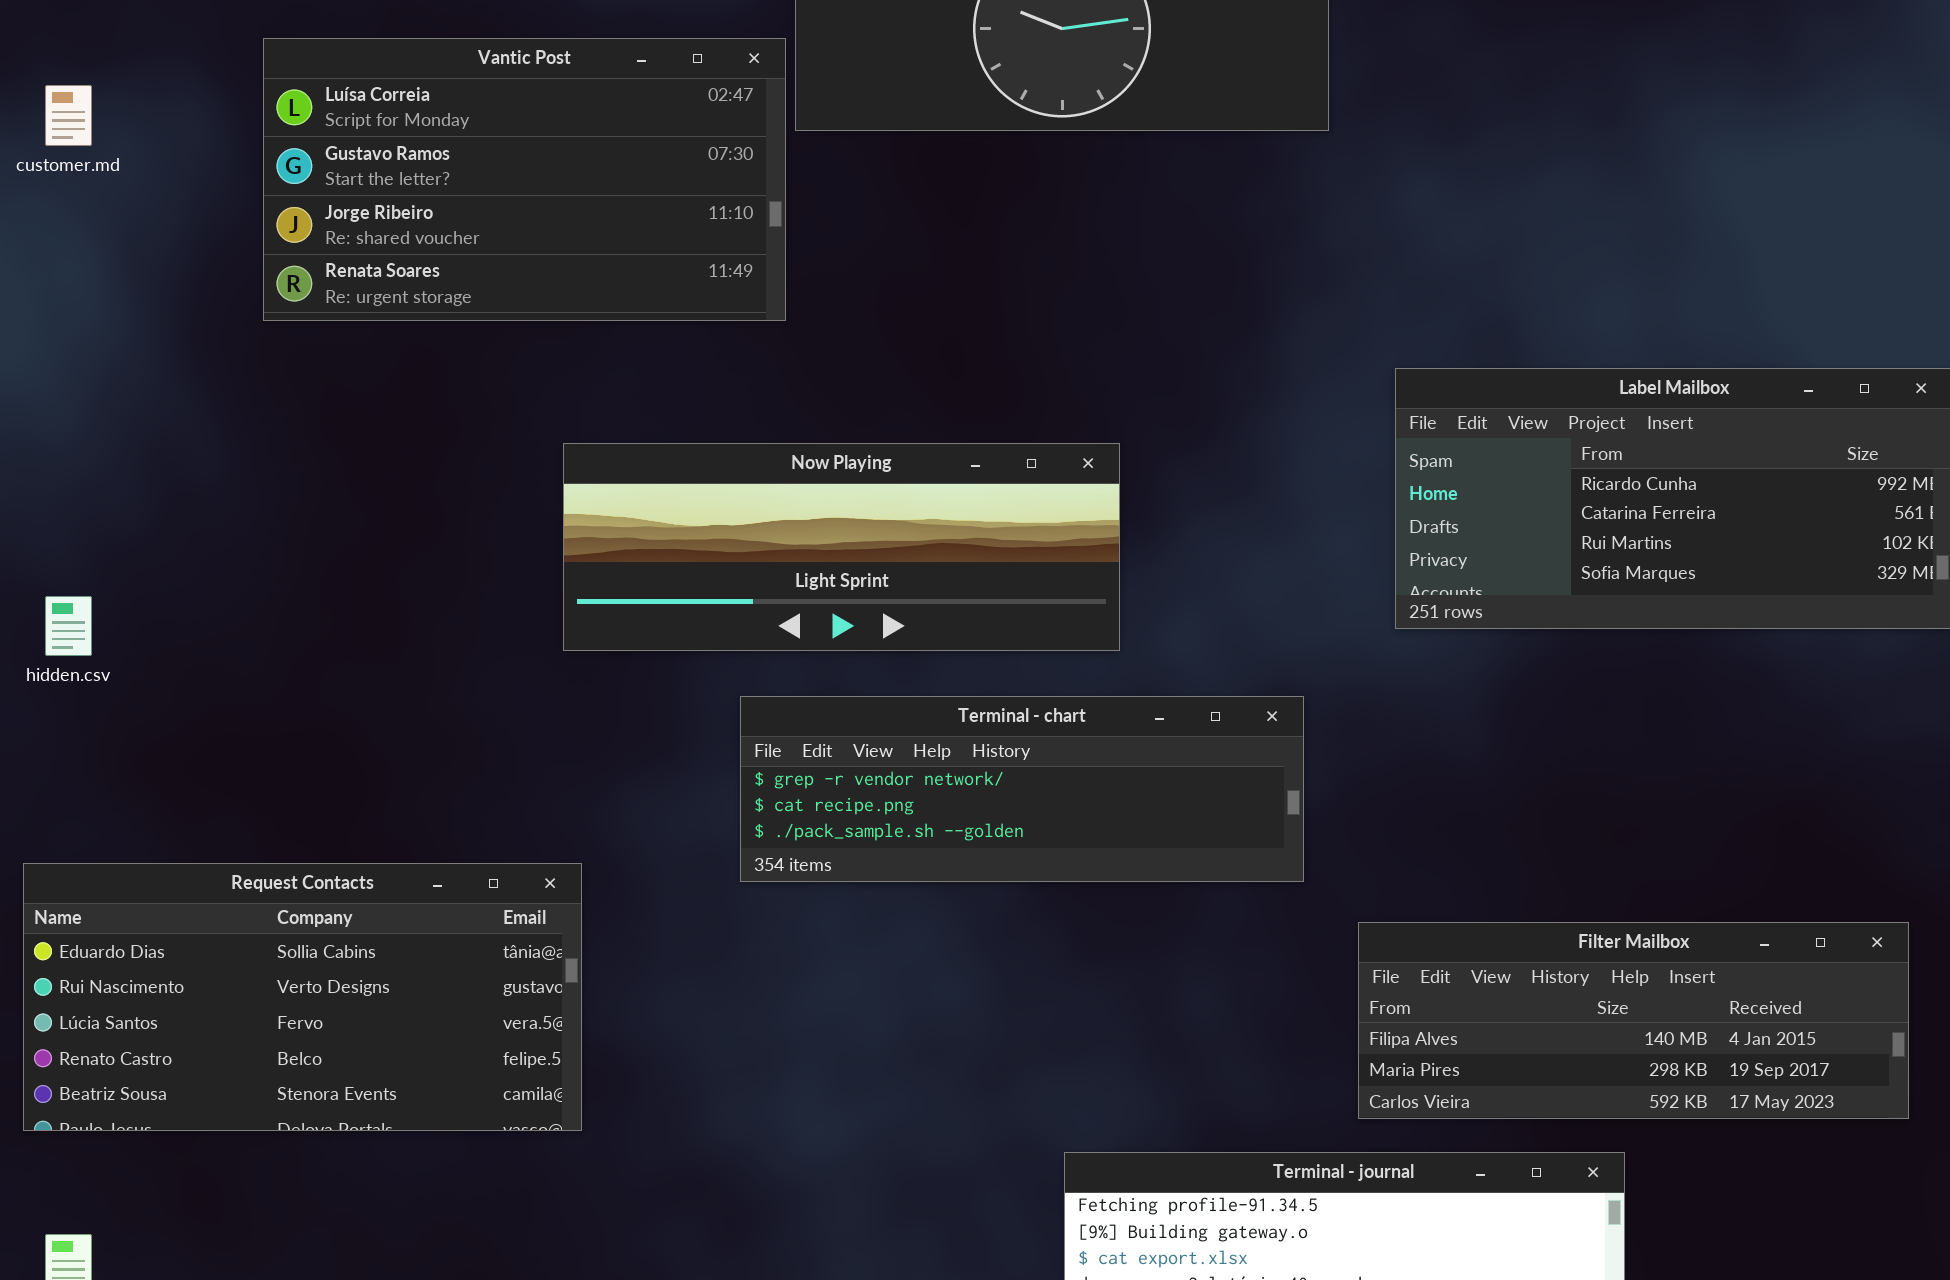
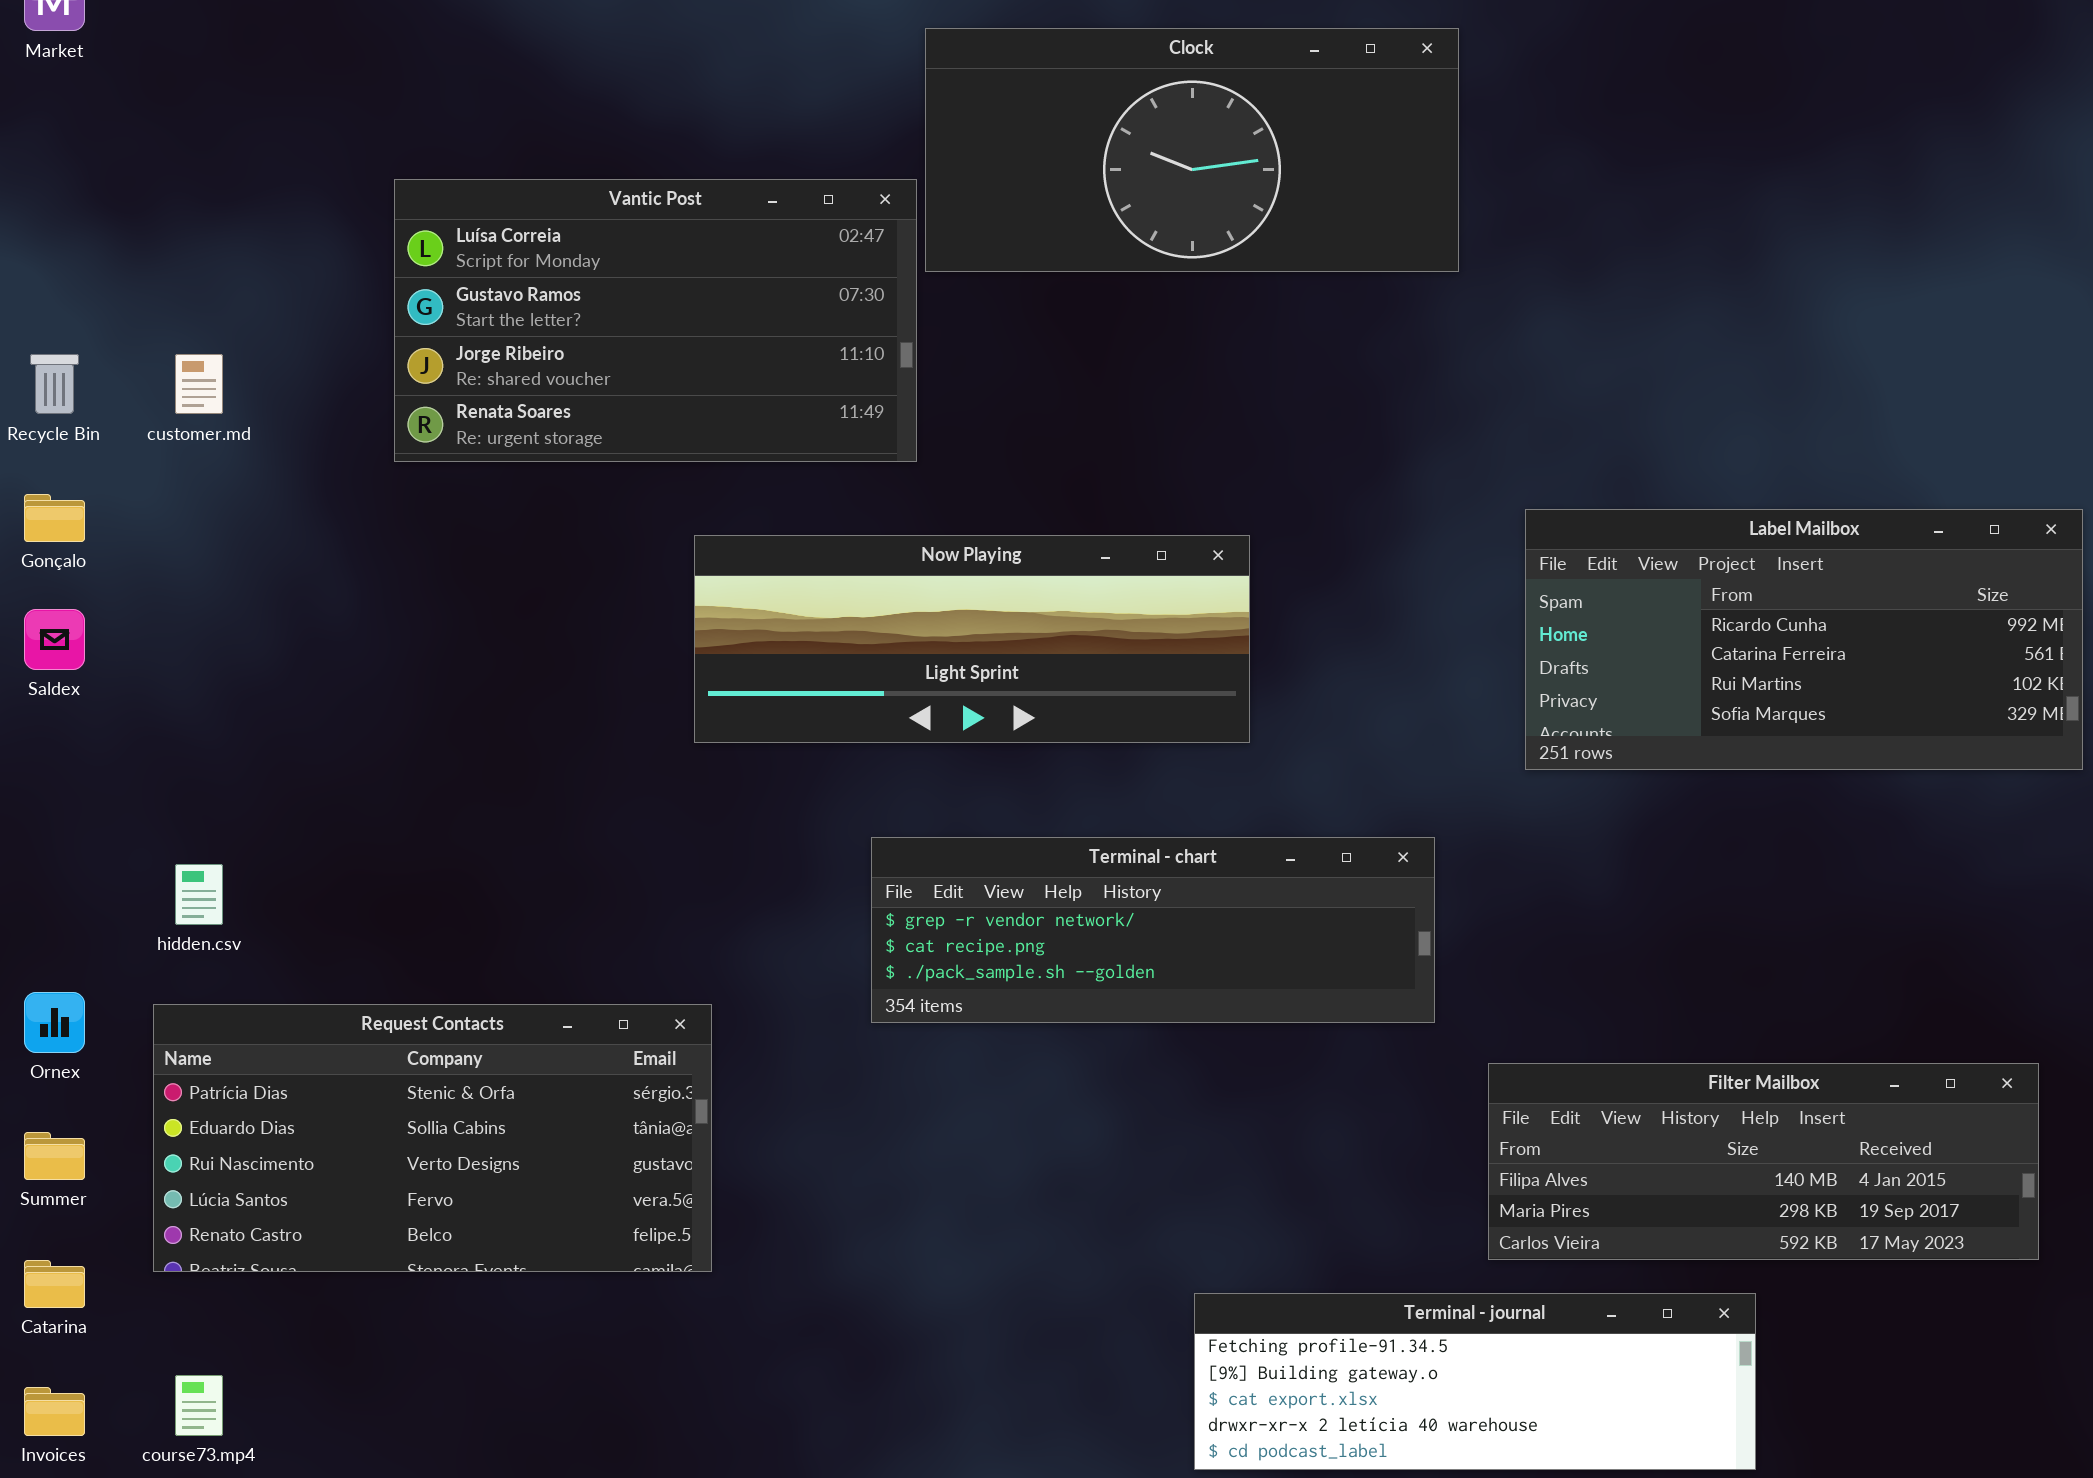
customer.md: [45,85,92,146] -> [175,354,223,414], moved
Now Playing: [563,443,1120,651] -> [694,535,1250,743], moved
hidden.csv: [45,596,92,656] -> [175,864,223,925], moved
Request Contacts: [23,863,582,1131] -> [153,1004,712,1272], scrolled up 1 row

